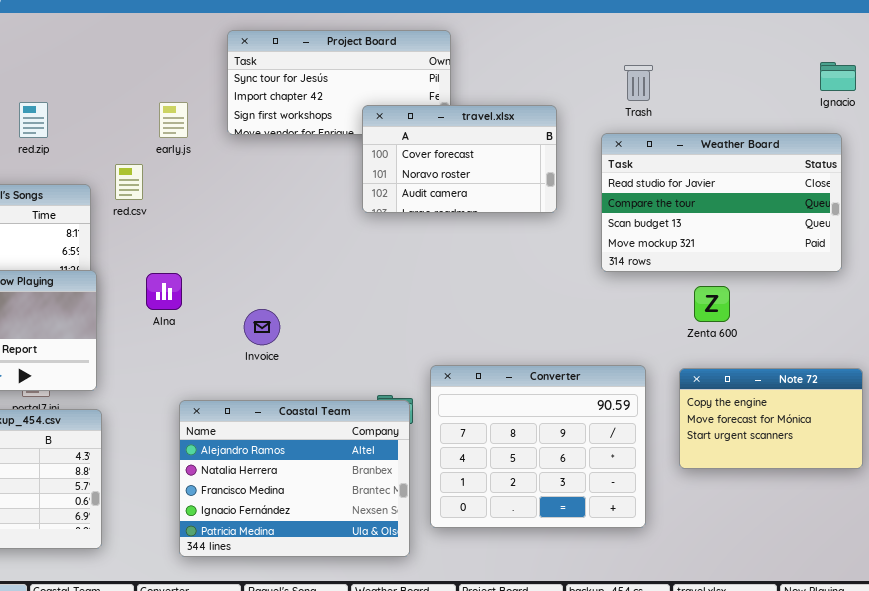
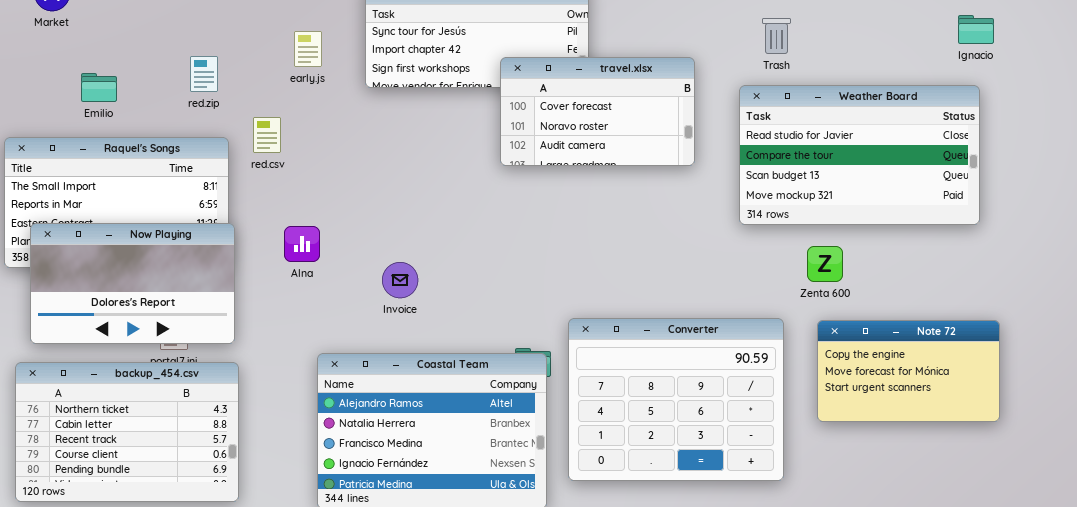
red.zip: [19,102,48,138] -> [190,56,218,92], moved
early.js: [159,102,188,138] -> [294,31,322,67], moved
Zenta 600: [694,286,730,322] -> [807,246,843,282], moved

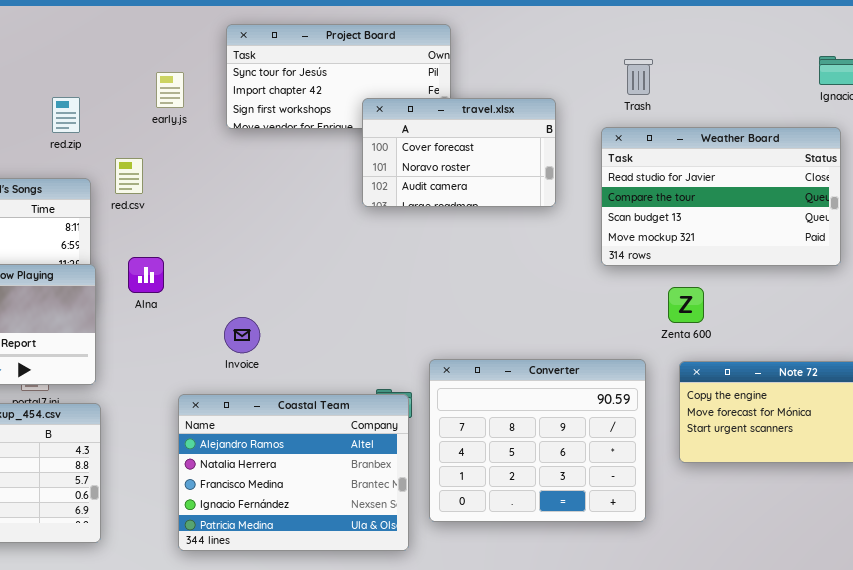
Alna: [284,226,320,262] -> [128,257,164,293], moved
Invoice: [382,262,418,298] -> [224,317,260,353], moved

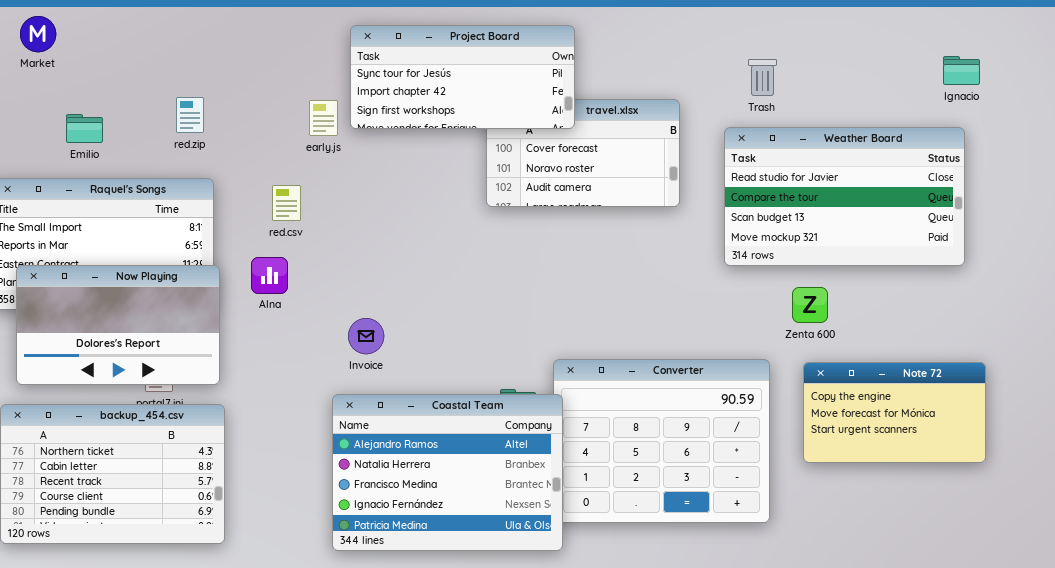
Project Board: [226,24,451,129] -> [350,25,575,129], raised
early.js: [156,72,184,108] -> [309,100,338,136], moved
red.csv: [115,158,143,194] -> [272,185,301,221], moved
Coastal Team: [178,394,409,551] -> [332,394,563,551], moved

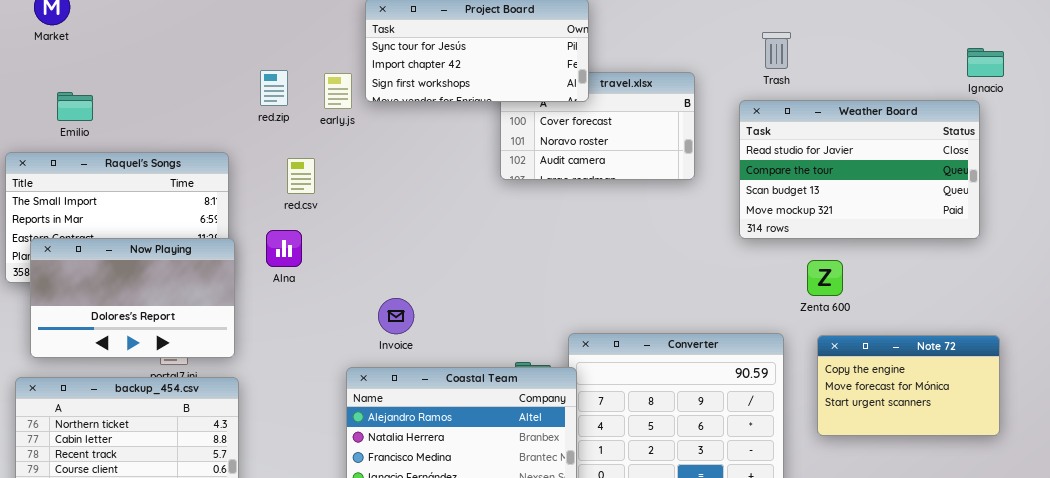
Ignacio: [943,56,980,85] -> [967,48,1004,77], moved
red.zip: [176,97,204,133] -> [260,70,288,106], moved
Emilio: [66,114,103,143] -> [57,92,93,121], moved
Invoice: [348,318,384,354] -> [378,298,414,334], moved

